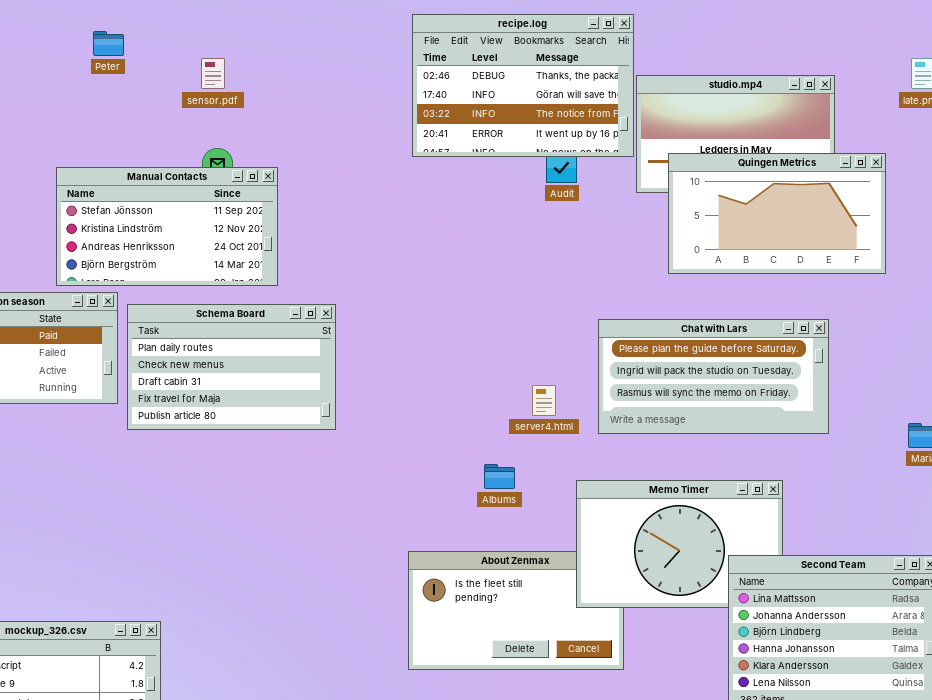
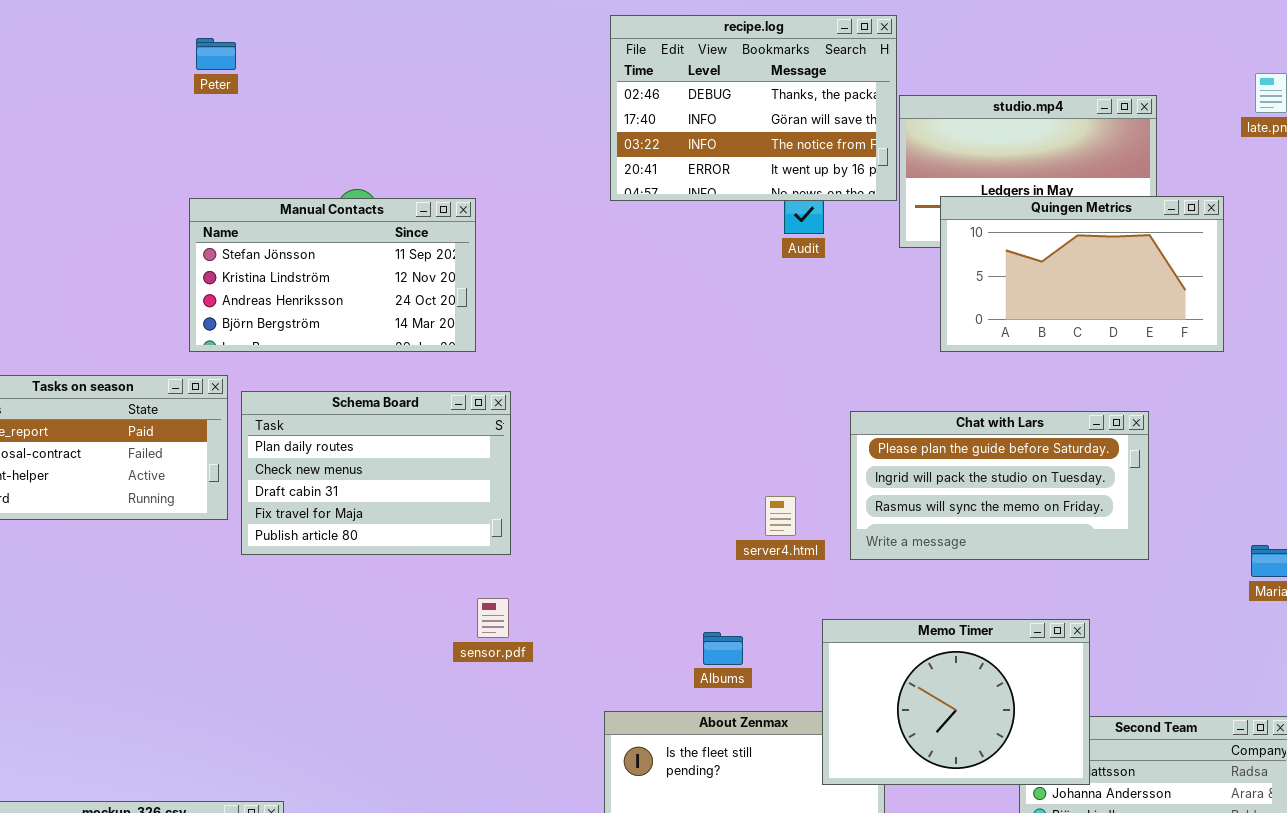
sensor.pdf: [201,58,225,89] -> [477,598,509,638], moved
Manual Contacts: [56,167,278,286] -> [189,198,476,352], moved
Albums: [484,464,515,489] -> [703,632,743,665], moved
Memo Timer: [576,480,783,608] -> [822,619,1090,785], raised

